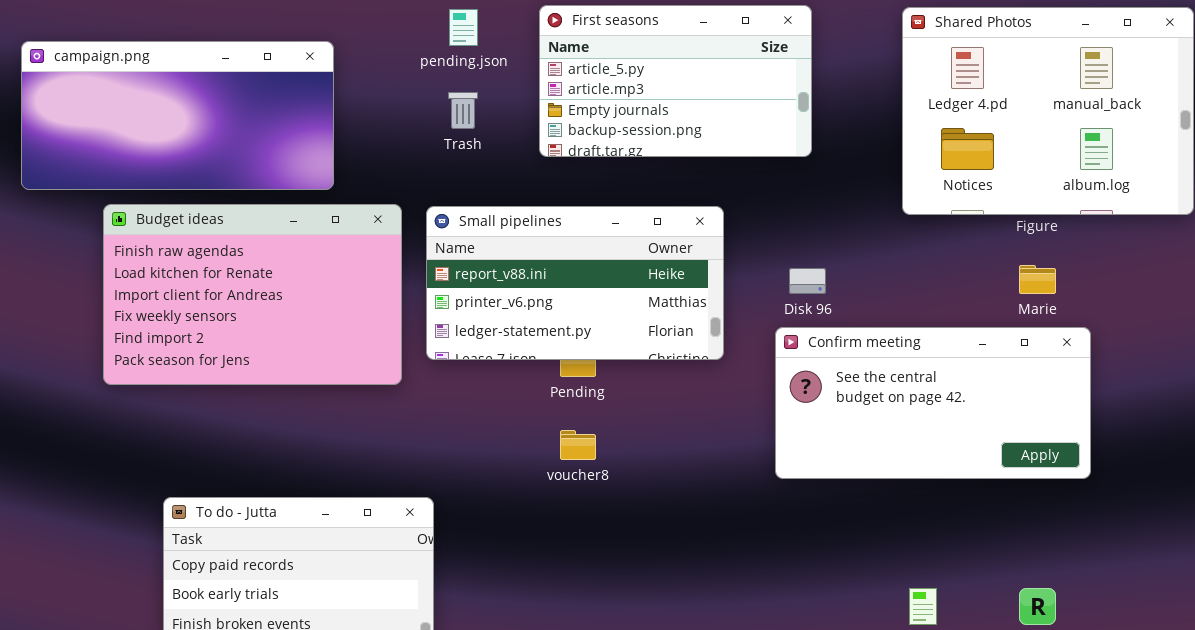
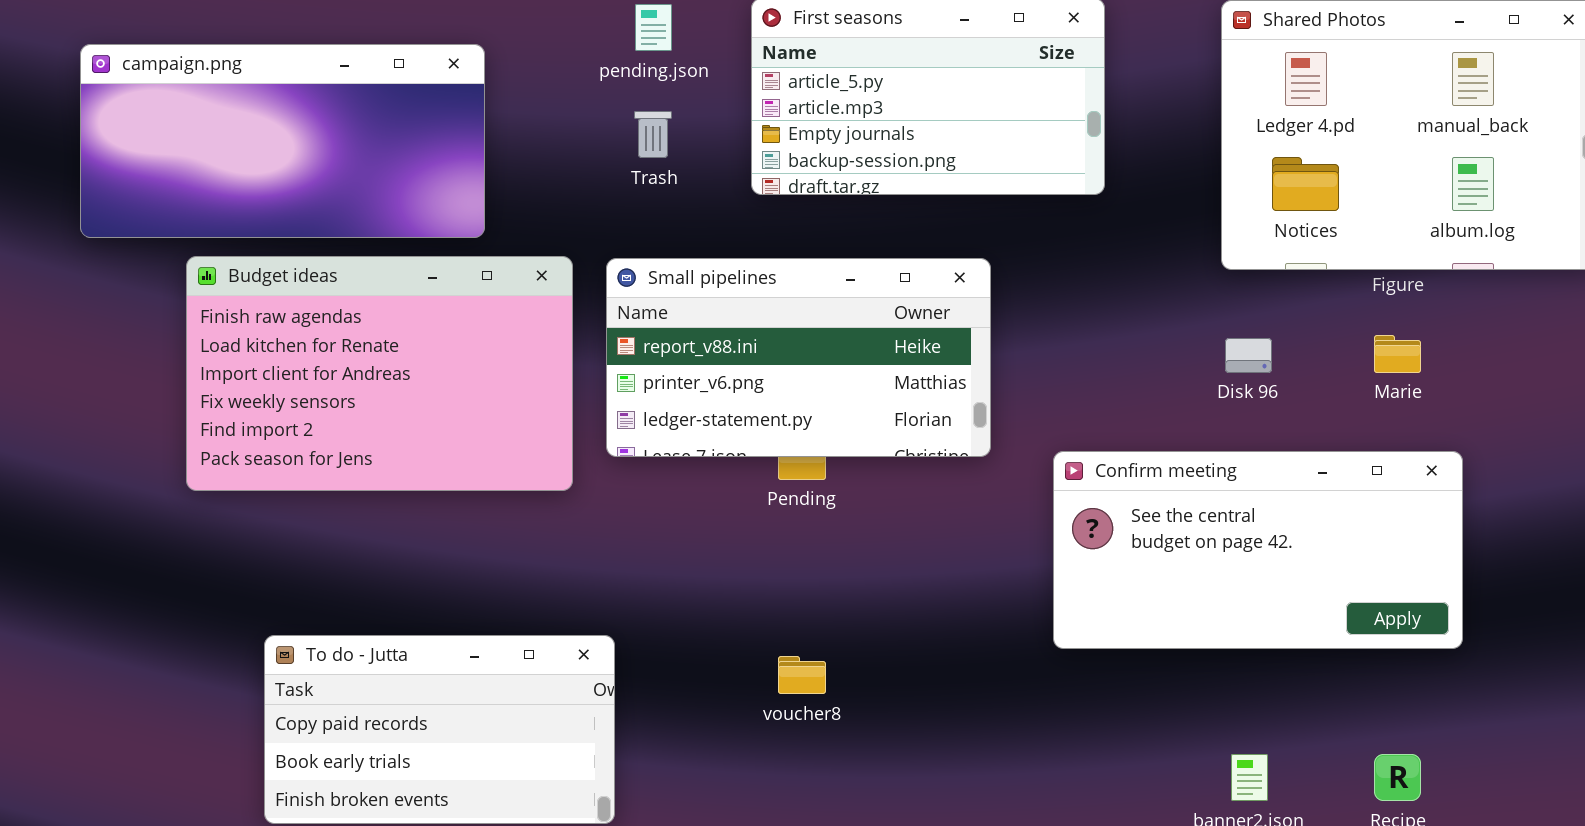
Disk 96: [789,268,826,294] -> [1225,338,1272,373], moved
Confirm meeting: [775,327,1091,479] -> [1053,451,1463,649], moved
voucher8: [560,430,596,460] -> [778,656,826,694], moved

